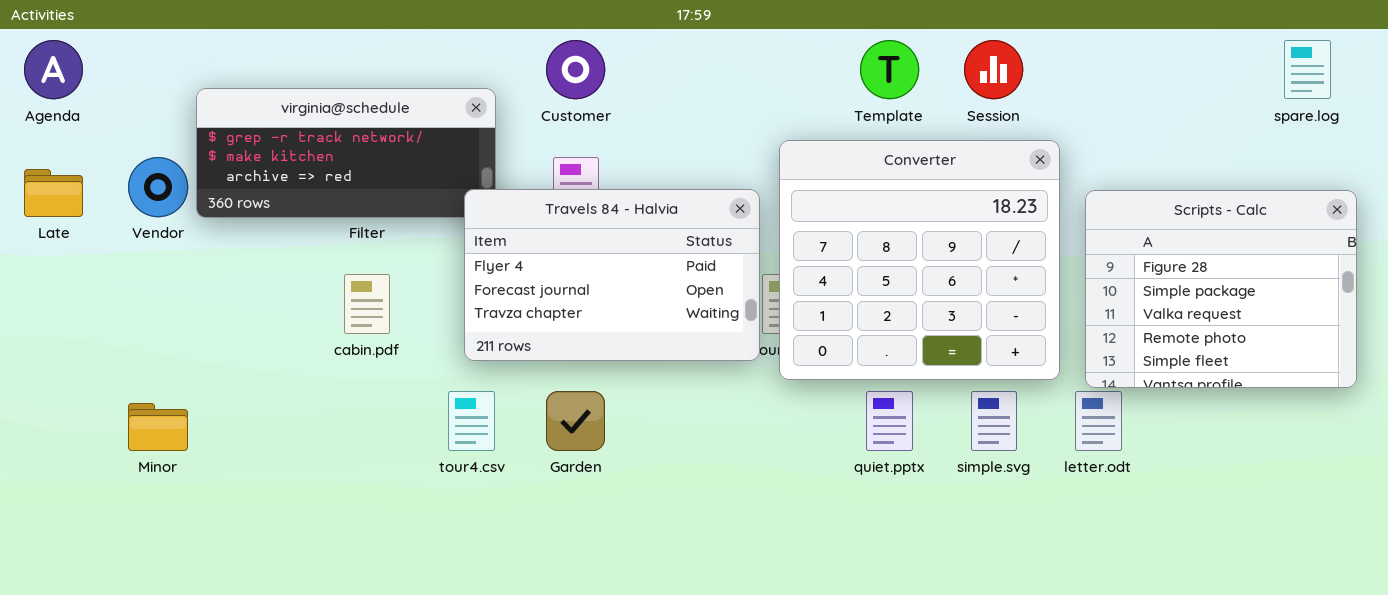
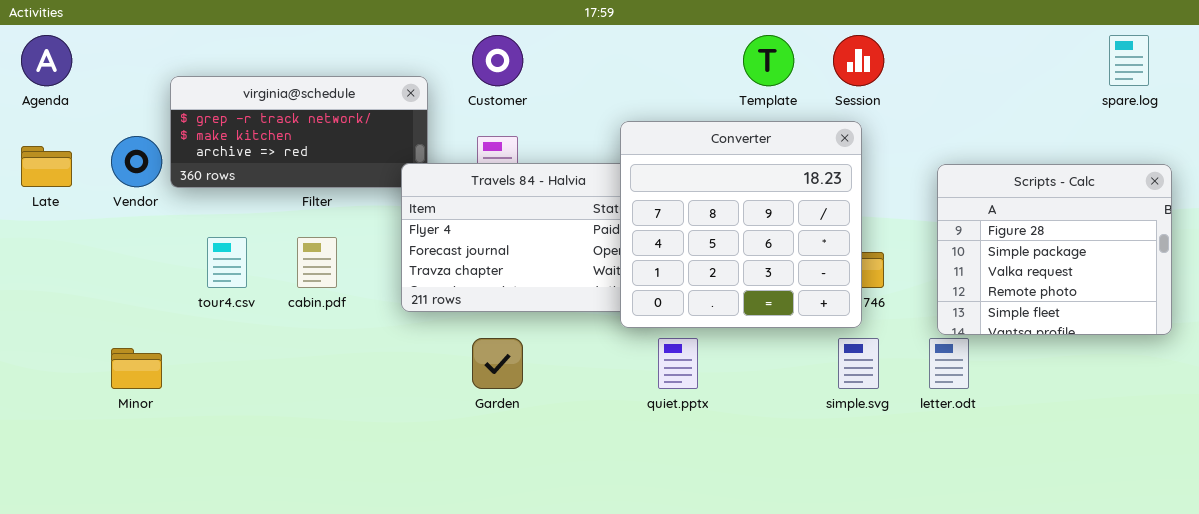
Converter: [779,140,1060,380] -> [620,121,862,328], moved
tour4.csv: [448,391,495,451] -> [207,237,247,288], moved
quiet.pptx: [866,391,913,451] -> [658,338,698,389], moved

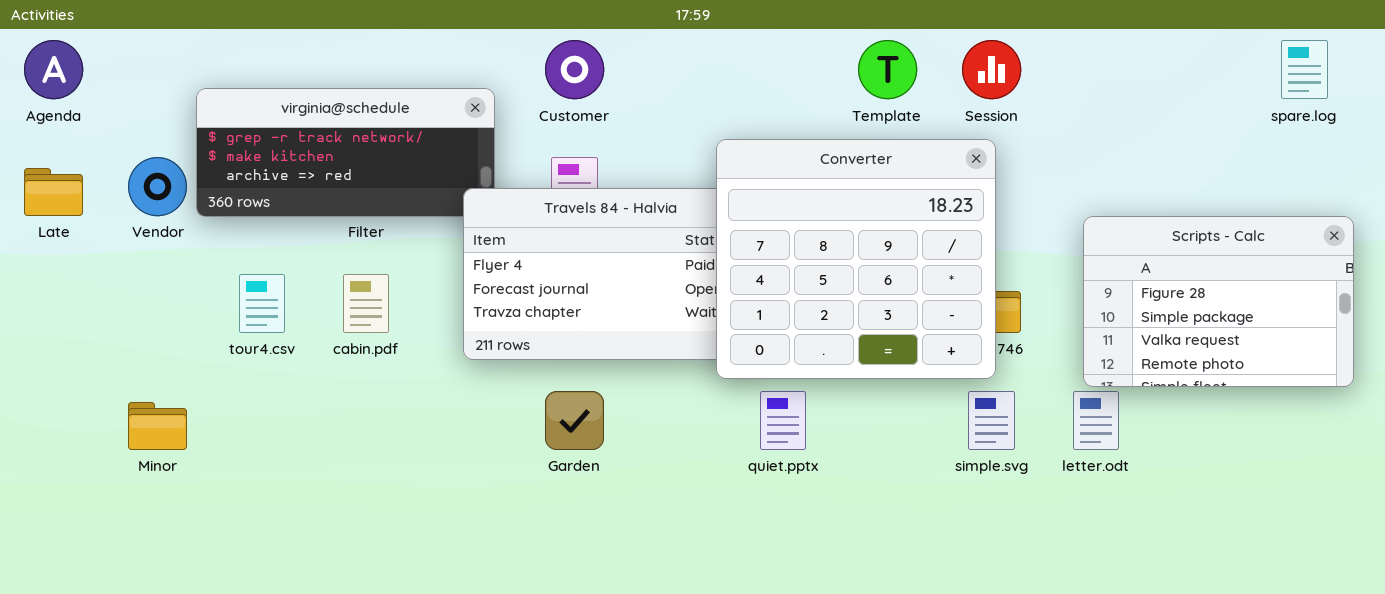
Scripts - Calc: [937,164,1172,335] -> [1083,216,1354,387], resized

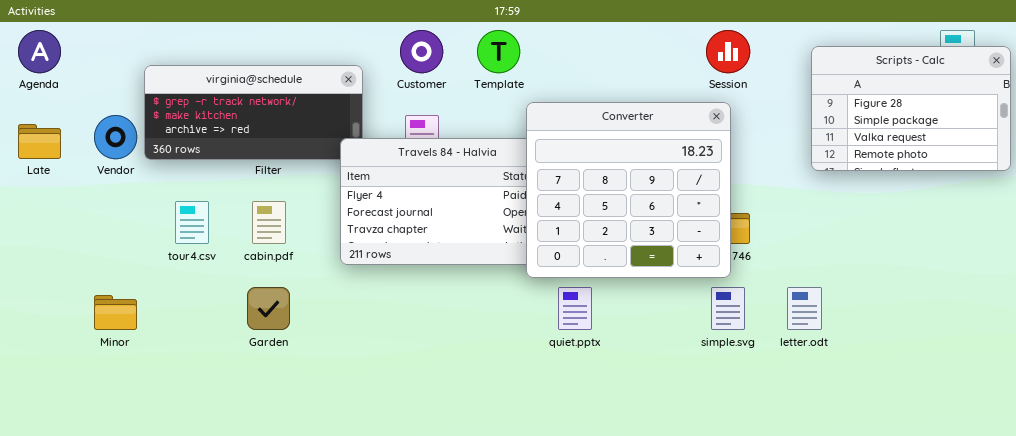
Template: [858,40,917,99] -> [477,30,520,73], moved
Scripts - Calc: [1083,216,1354,387] -> [811,46,1011,171], moved
Garden: [545,391,604,450] -> [247,287,290,330], moved

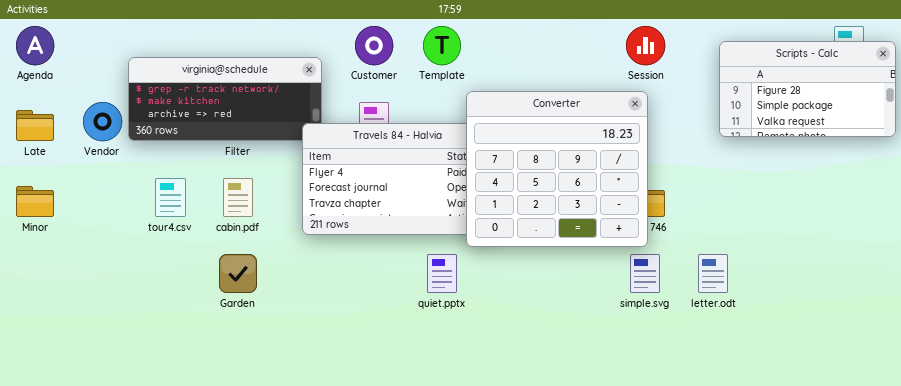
Scripts - Calc: [811,46,1011,171] -> [719,41,896,137], resized
quiet.pptx: [558,287,592,330] -> [427,254,457,293], moved
Minor: [94,295,137,330] -> [16,186,54,217], moved

